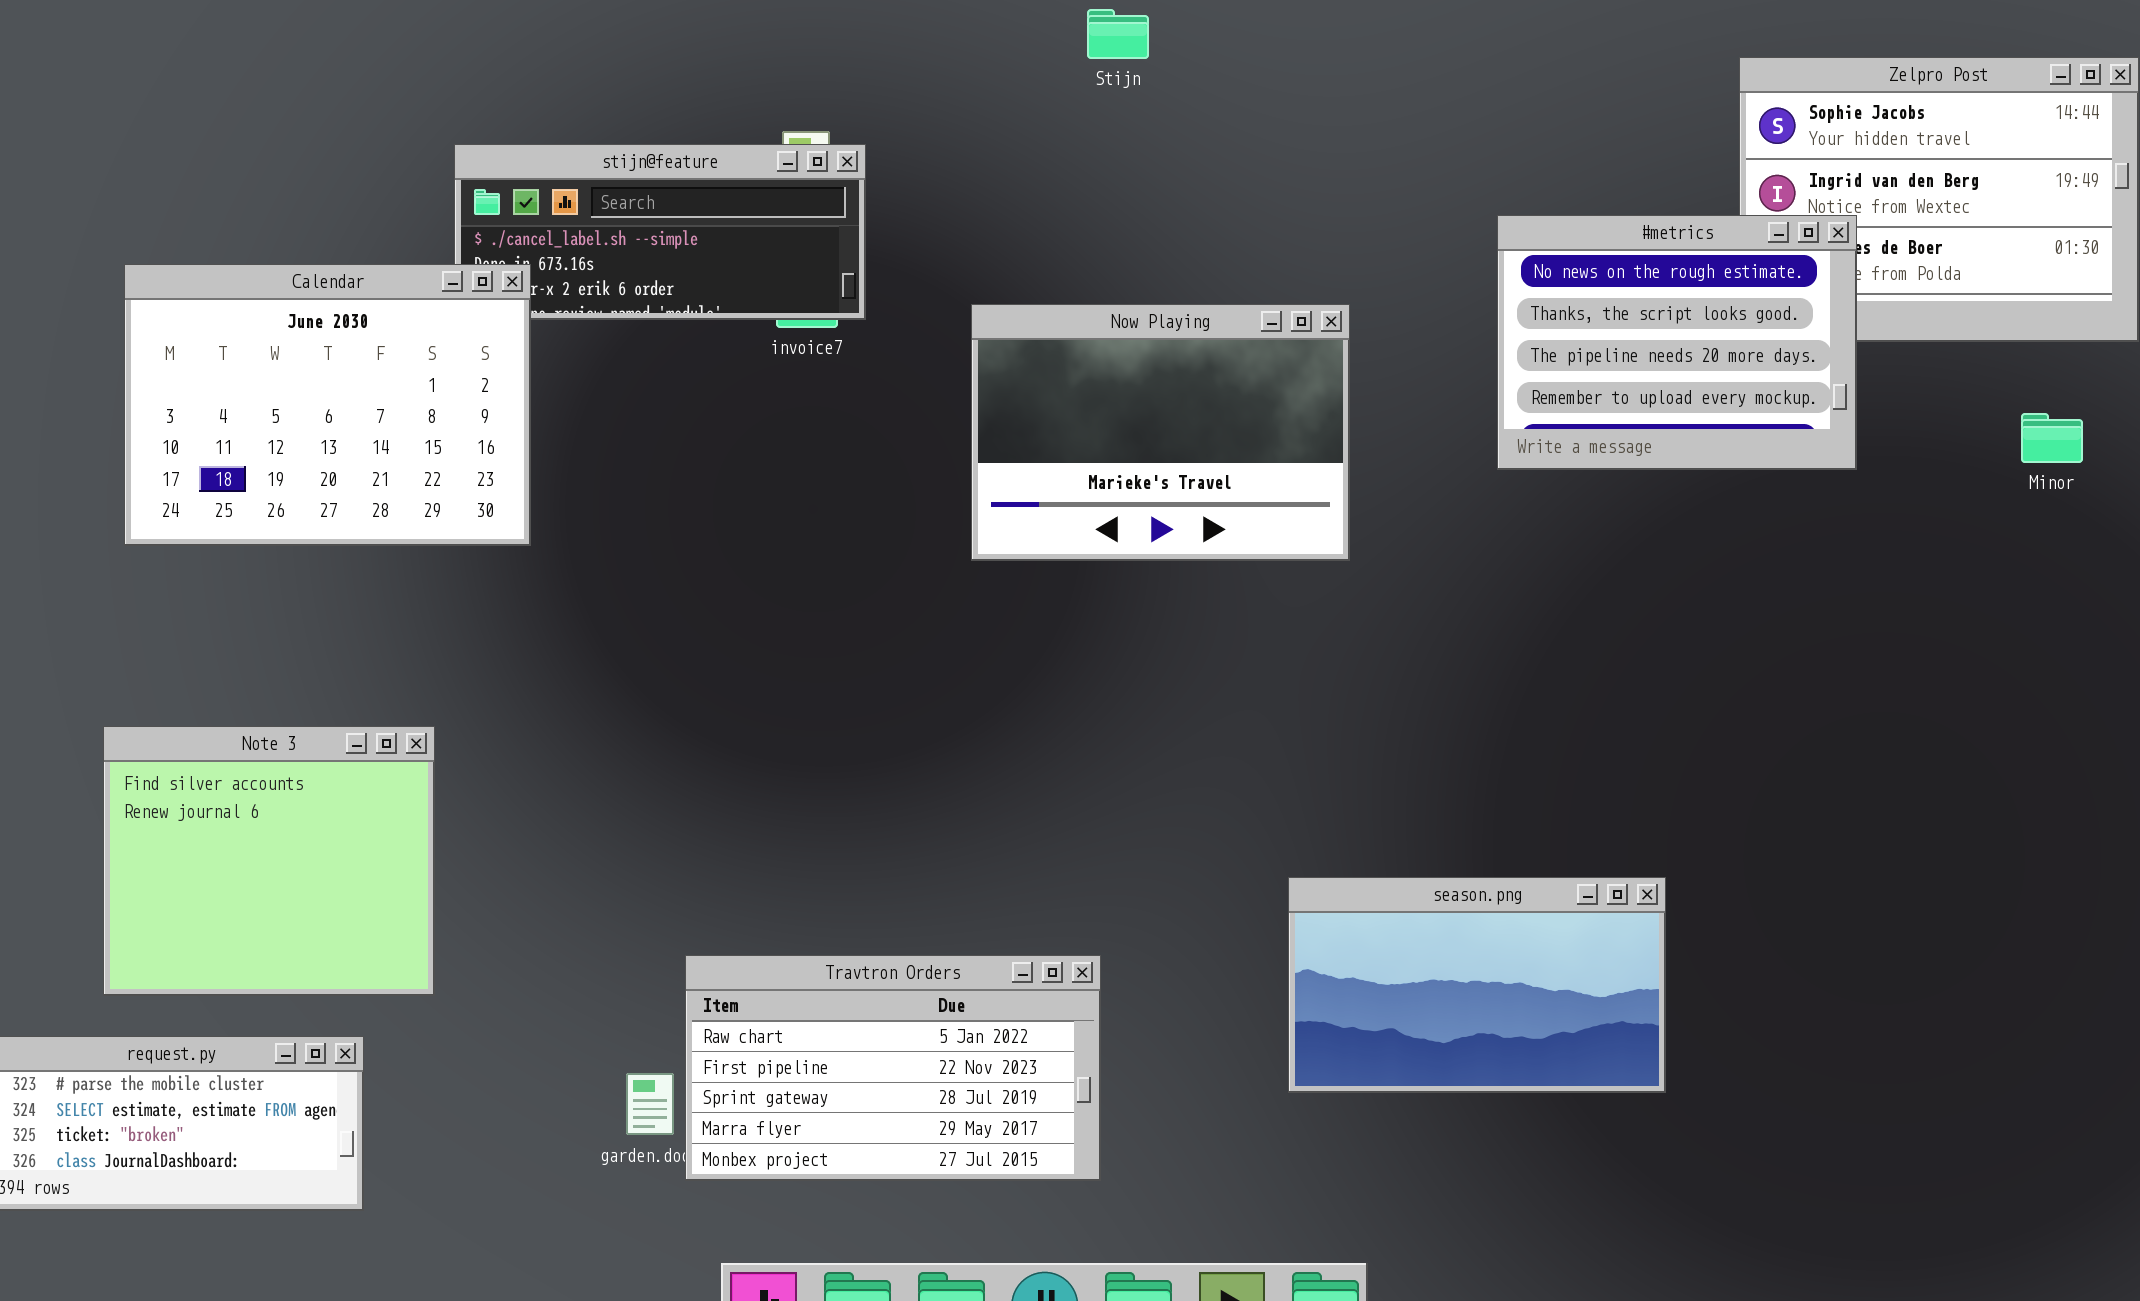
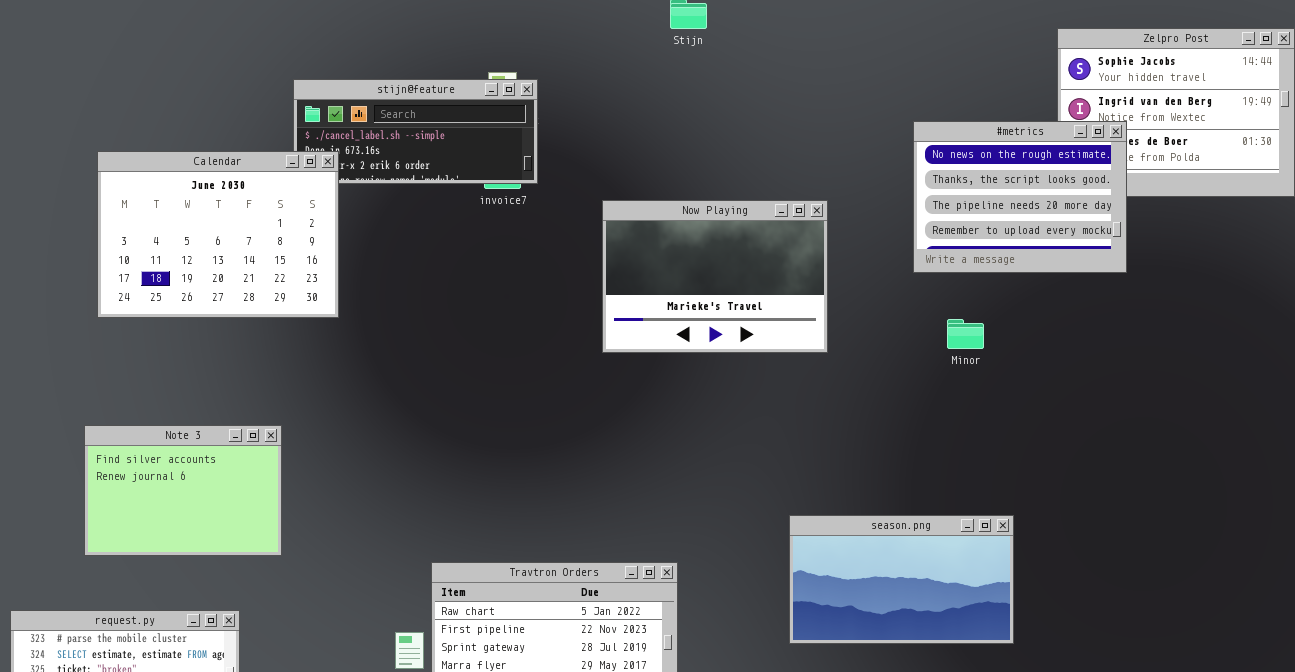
Now Playing: [971,304,1350,561] -> [602,200,828,353], moved
Minor: [2021,413,2083,463] -> [947,319,984,349], moved
Note 3: [103,726,435,996] -> [84,425,282,556], resized

